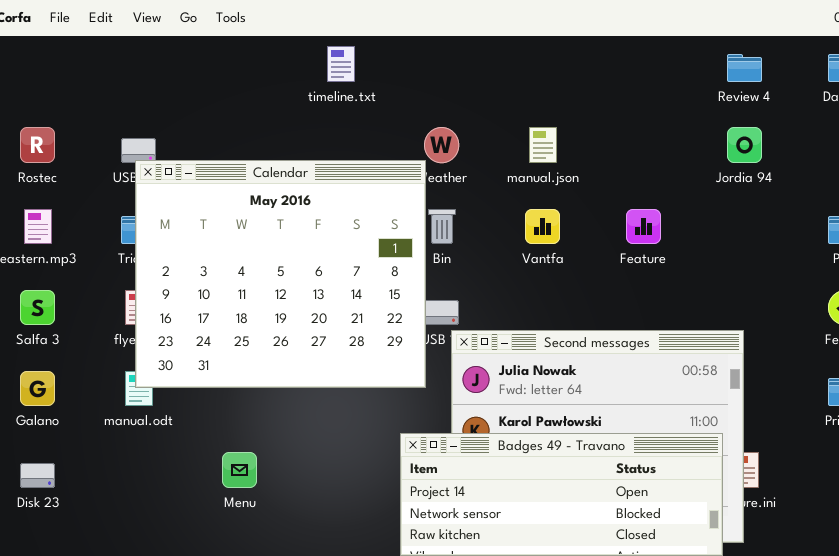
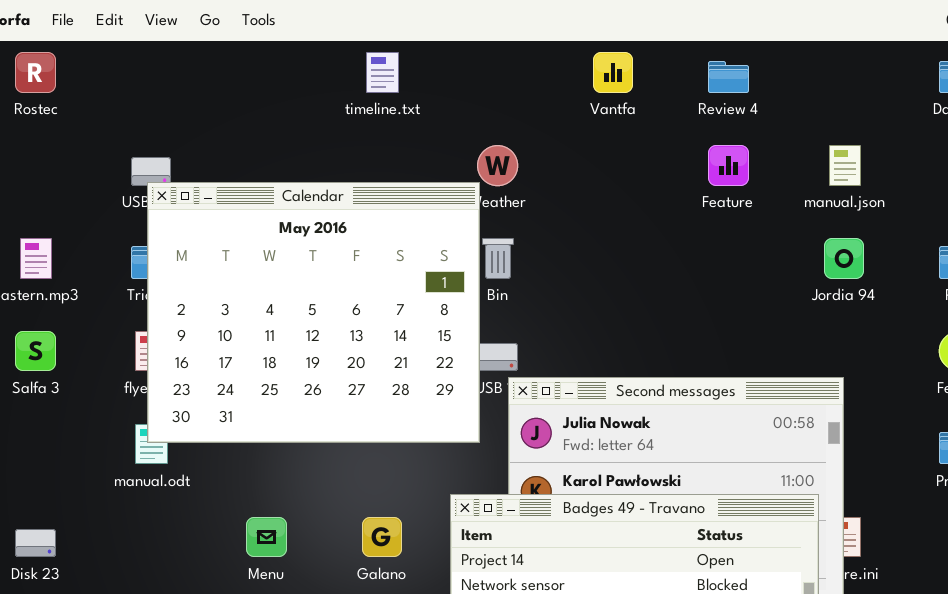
Review 4: [727,54,762,82] -> [708,61,749,93], moved
Rostec: [20,127,55,163] -> [15,52,56,93], moved
manual.json: [529,127,557,163] -> [829,145,861,186], moved
Jordia 94: [727,127,762,163] -> [824,238,864,279], moved
Vantfa: [525,209,560,244] -> [593,52,633,93], moved
Feature: [626,209,661,244] -> [708,145,749,186], moved
Galano: [20,371,55,406] -> [362,517,402,557], moved

